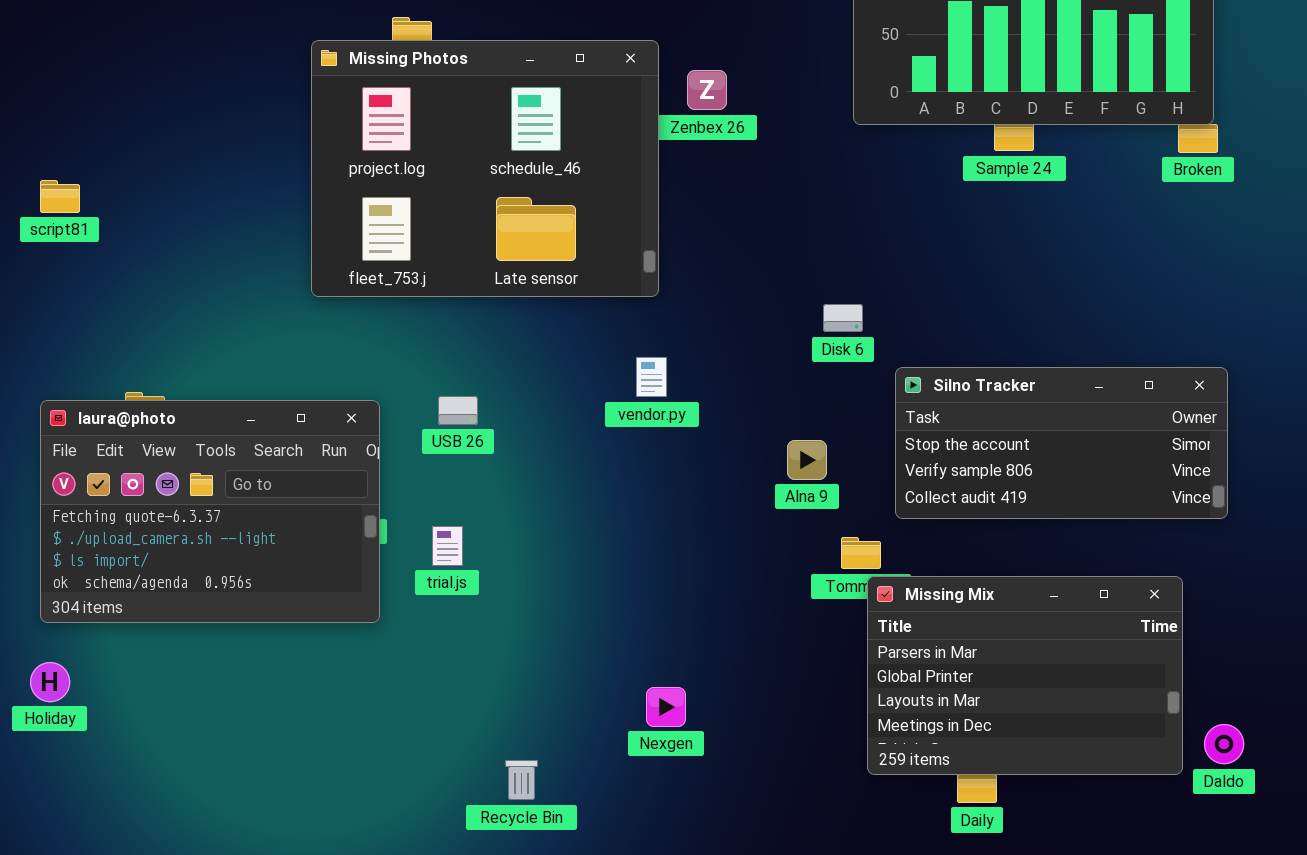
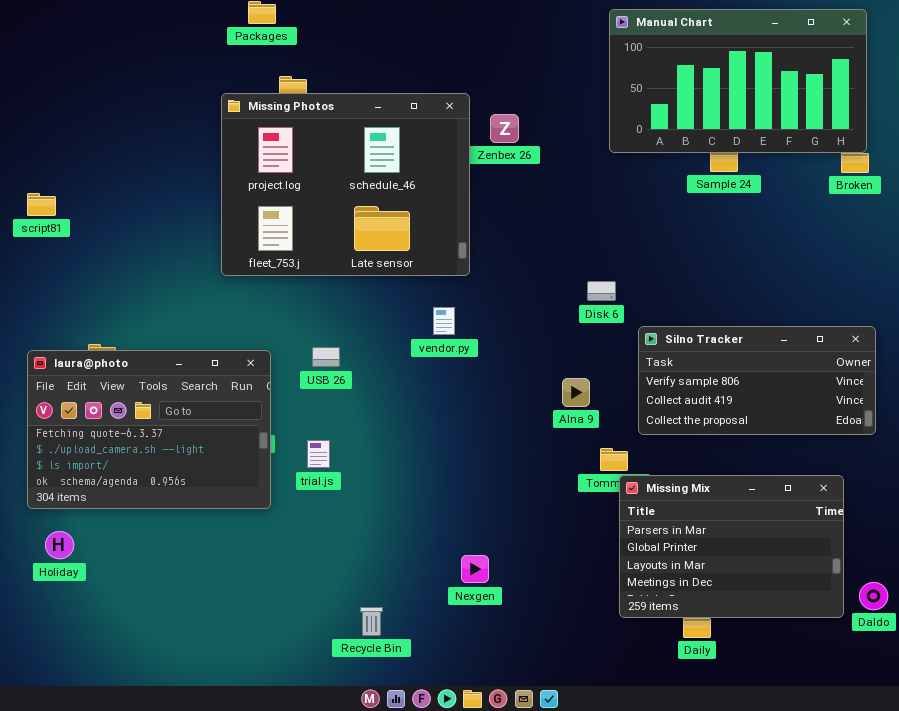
vendor.py: [636,357,667,397] -> [433,307,455,335], moved
Silno Tracker: [895,367,1228,519] -> [638,326,876,435], scrolled down 1 row
Holiday: [30,662,70,702] -> [45,531,74,559], moved

